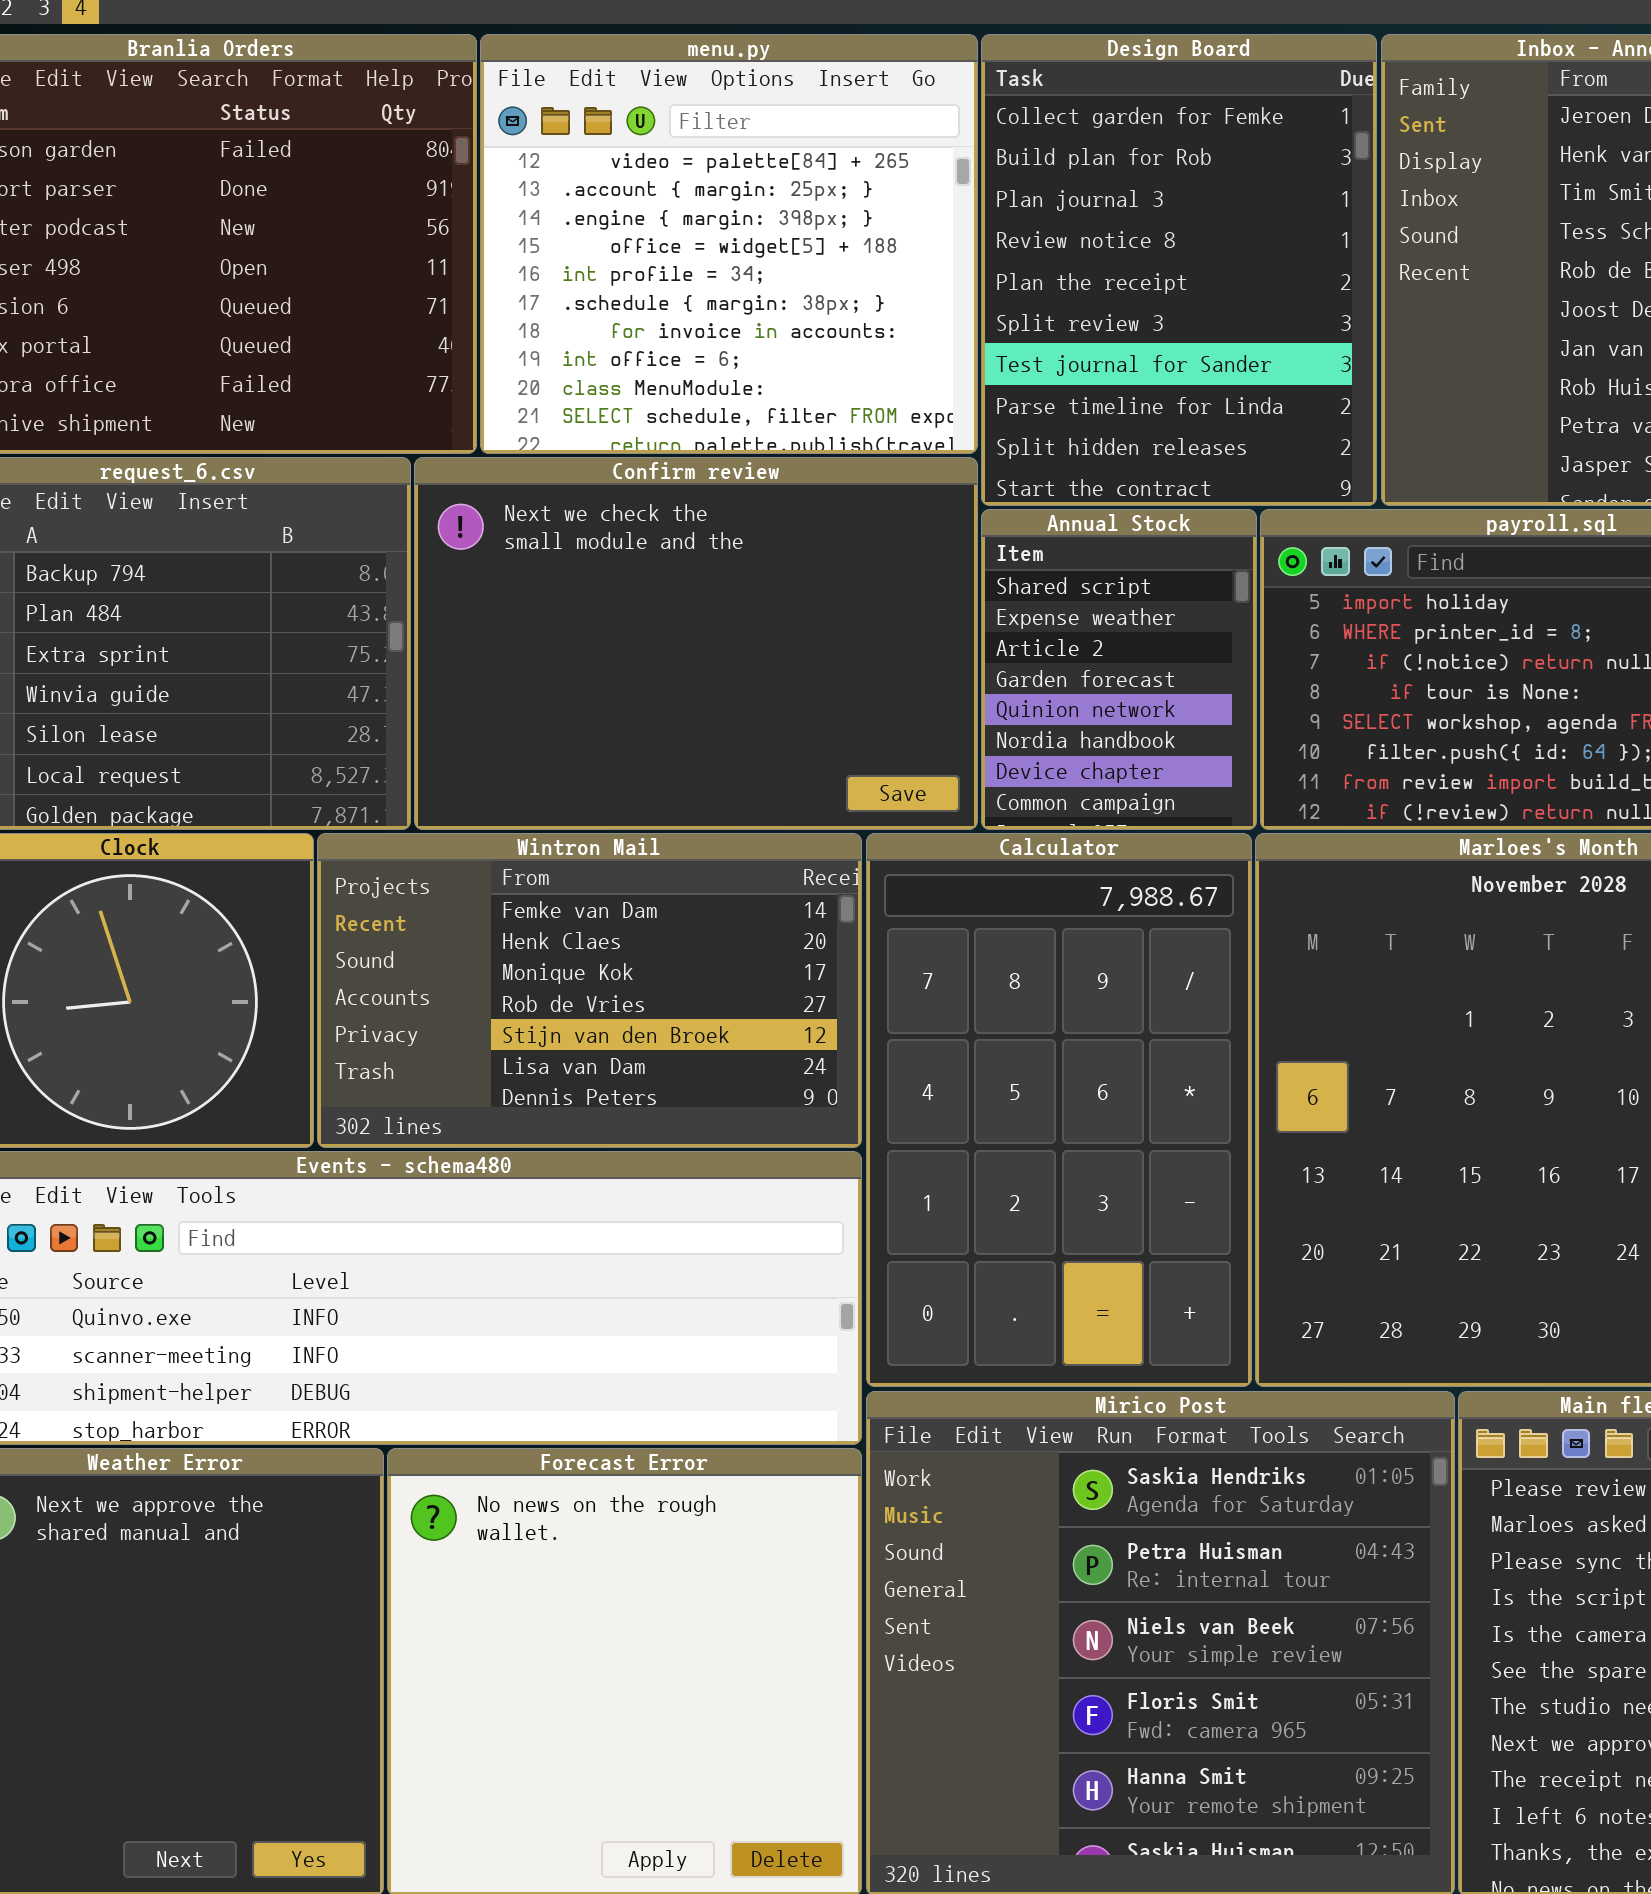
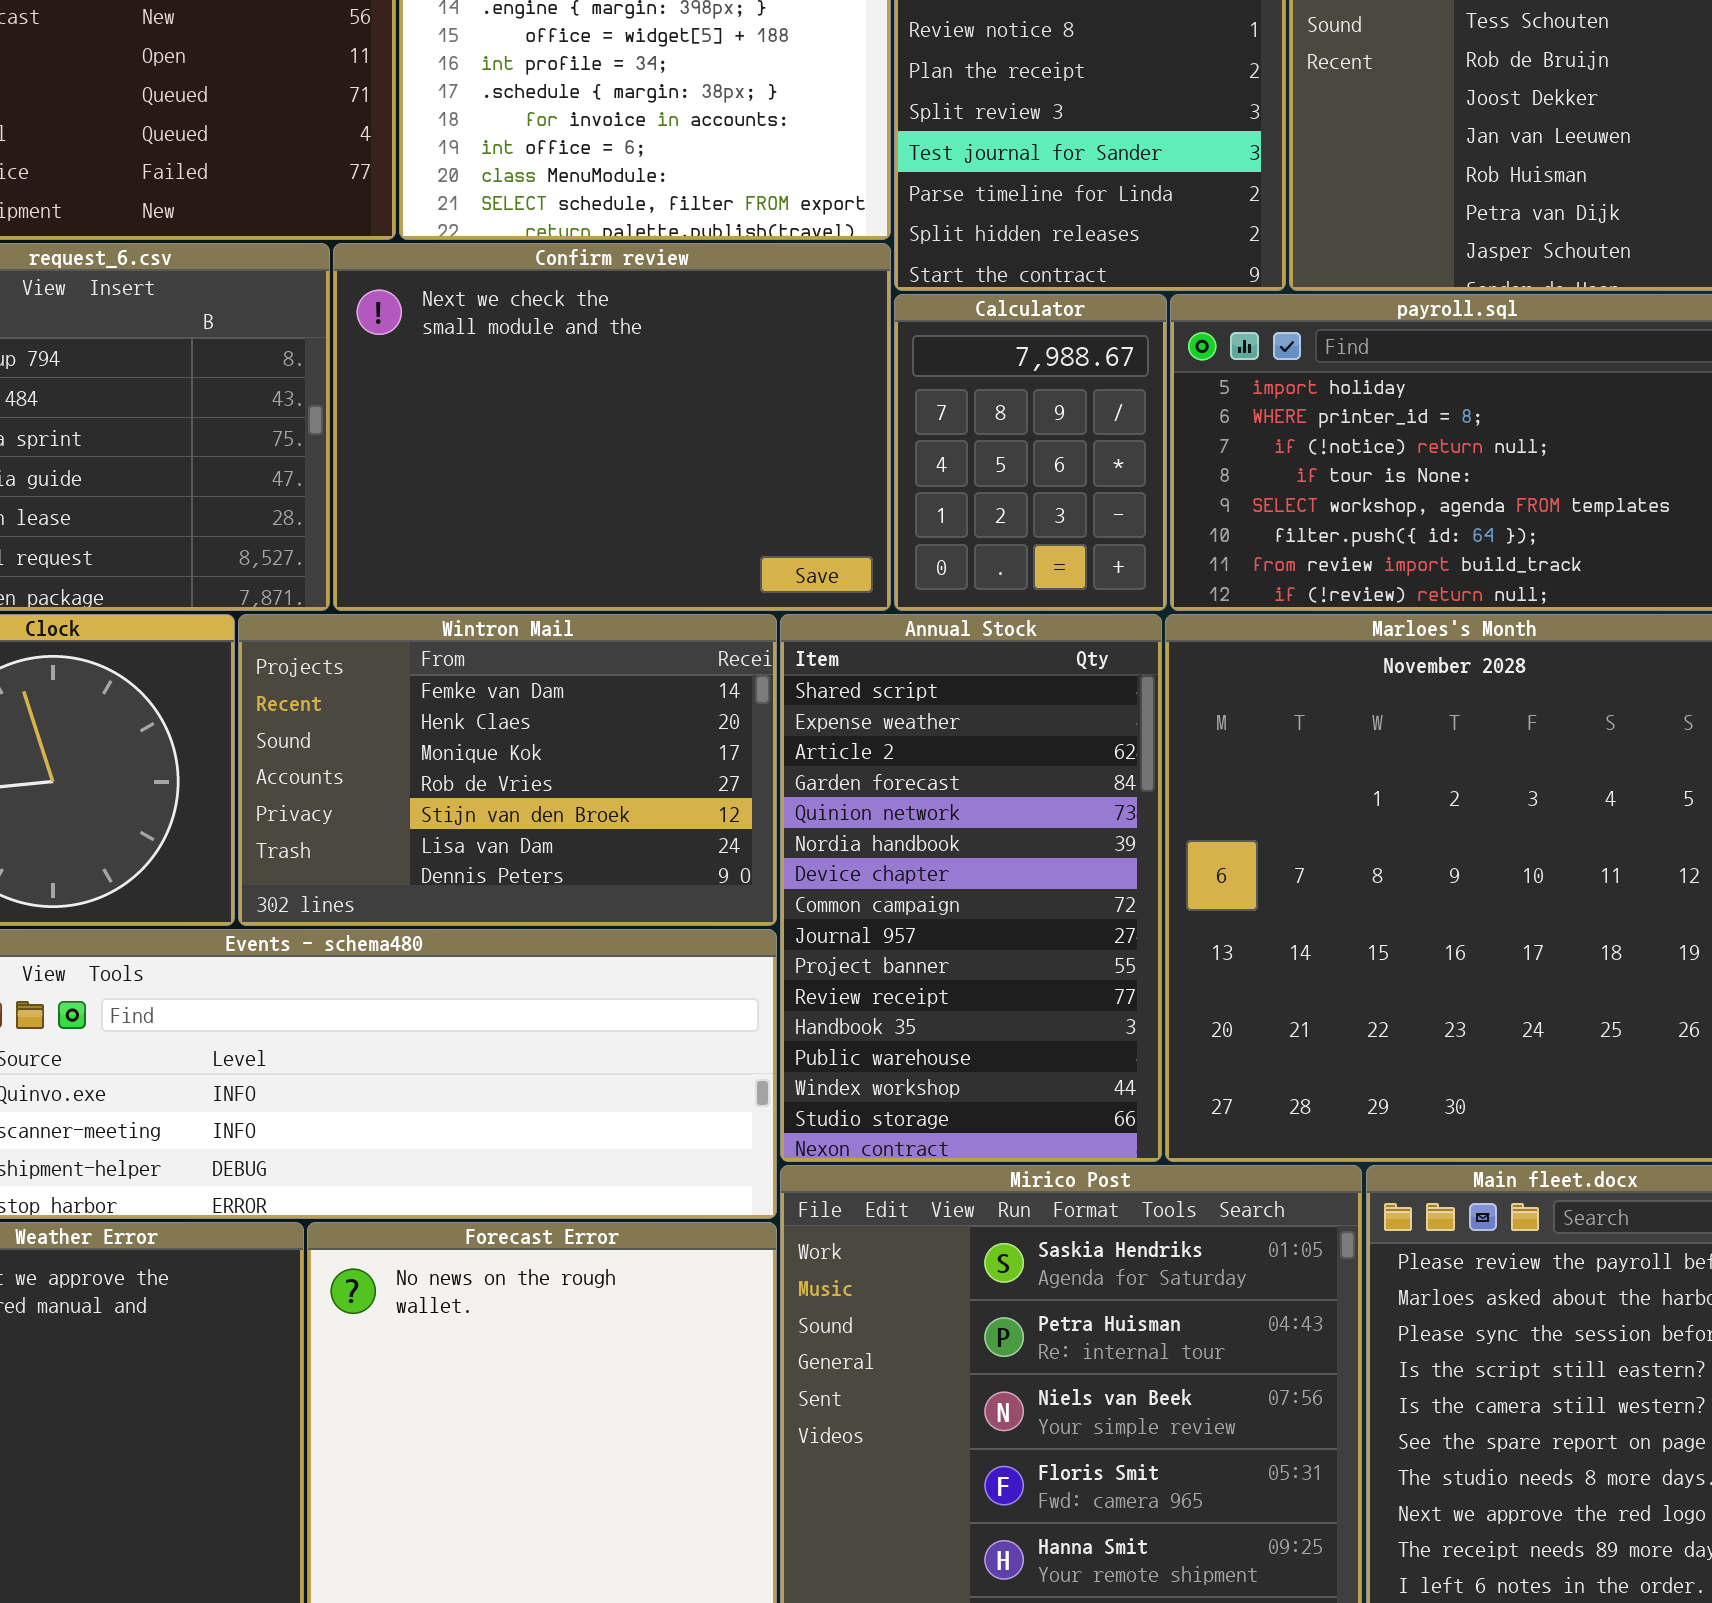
Annual Stock: [981,509,1257,830] -> [780,614,1162,1162], moved, resized
Calculator: [866,833,1252,1387] -> [894,294,1167,611], moved, resized

